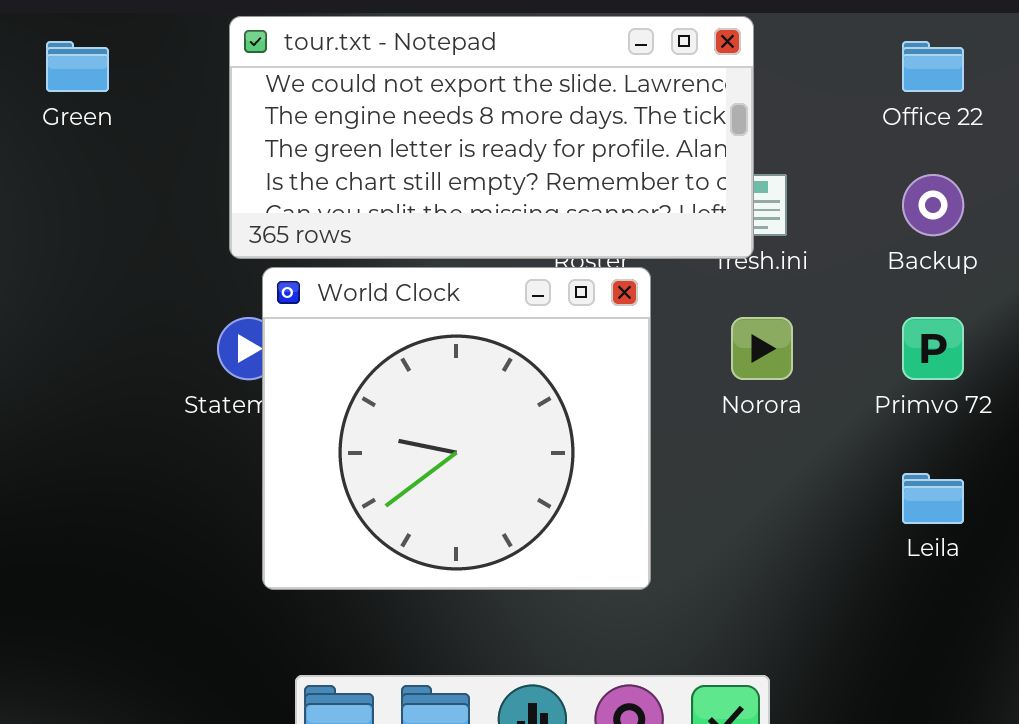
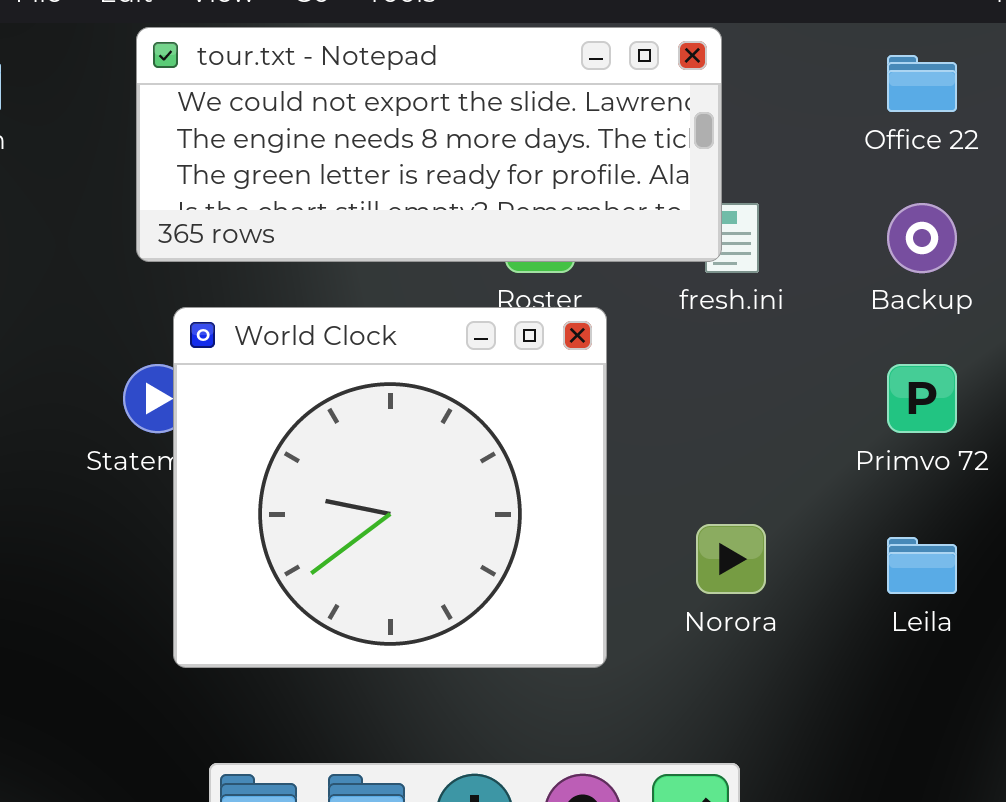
tour.txt - Notepad: [229,16,754,259] -> [136,27,722,262], resized
Norora: [731,317,793,380] -> [696,524,766,594], moved

